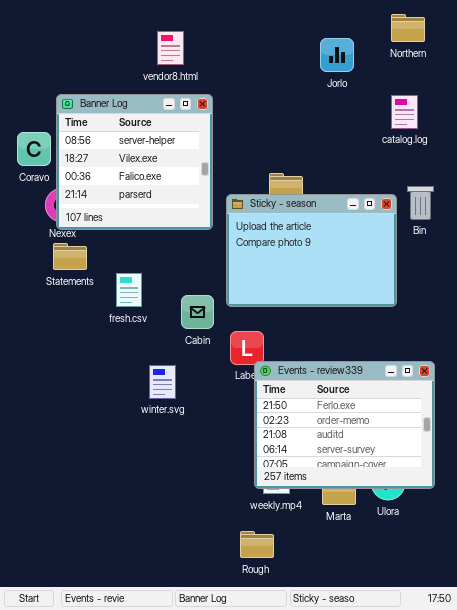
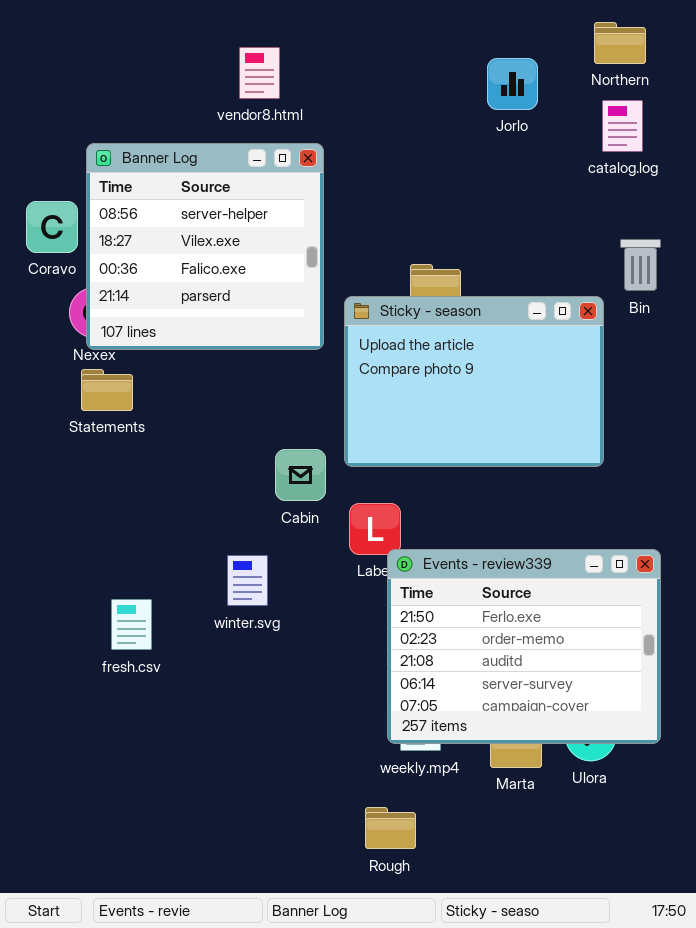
catalog.log: [391,95,418,129] -> [602,100,643,152], moved
Bin: [407,186,434,220] -> [620,239,661,291], moved
fresh.csv: [116,273,142,307] -> [111,599,152,650], moved

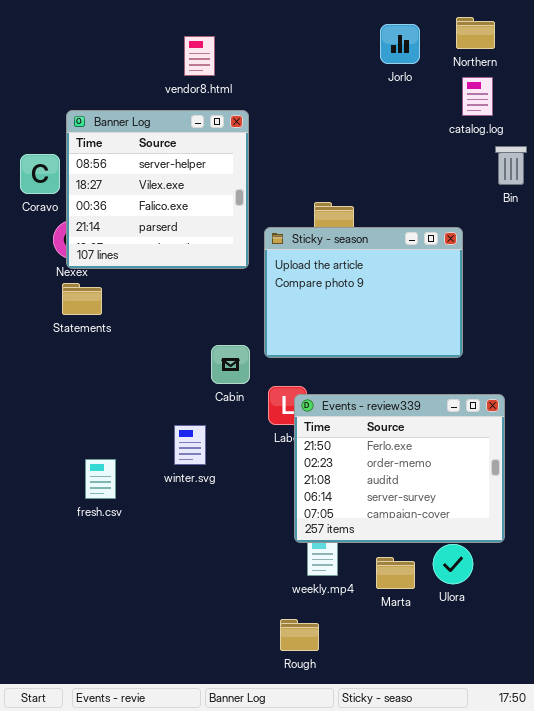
Jorlo: [487,58,538,110] -> [380,24,420,64], moved
Bin: [620,239,661,291] -> [495,146,527,185], moved
Events - review339: [387,549,661,744] -> [294,394,505,543], moved

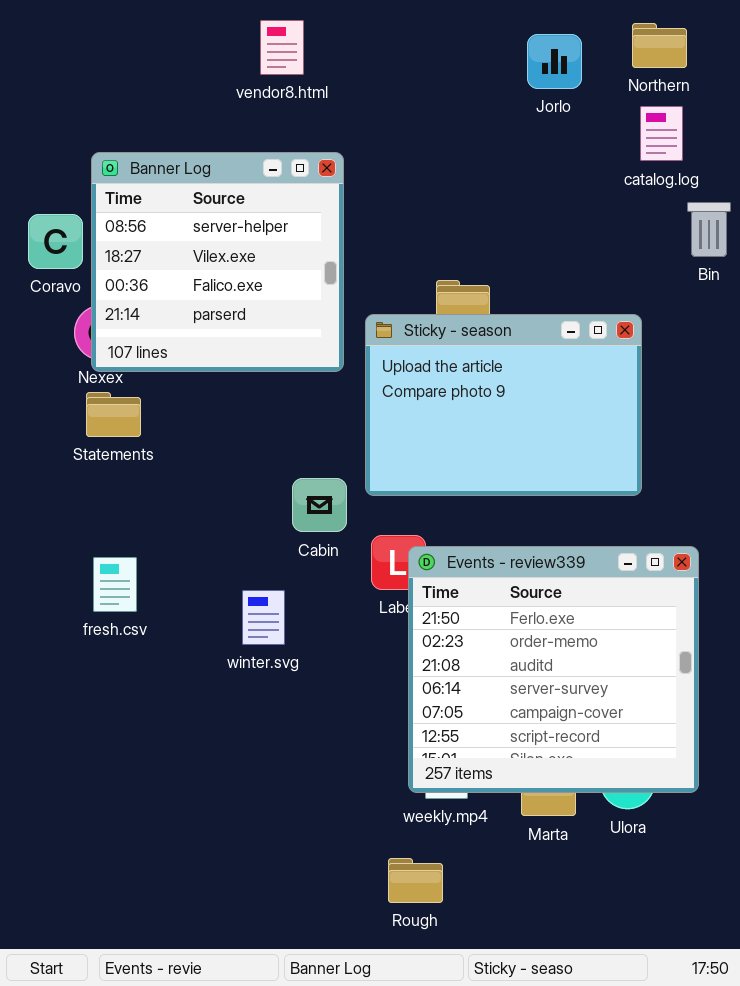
vendor8.html: [184,36,215,76] -> [260,20,304,75], moved
Events - review339: [294,394,505,543] -> [408,546,699,793], resized
fresh.csv: [85,459,116,499] -> [93,557,137,612], moved

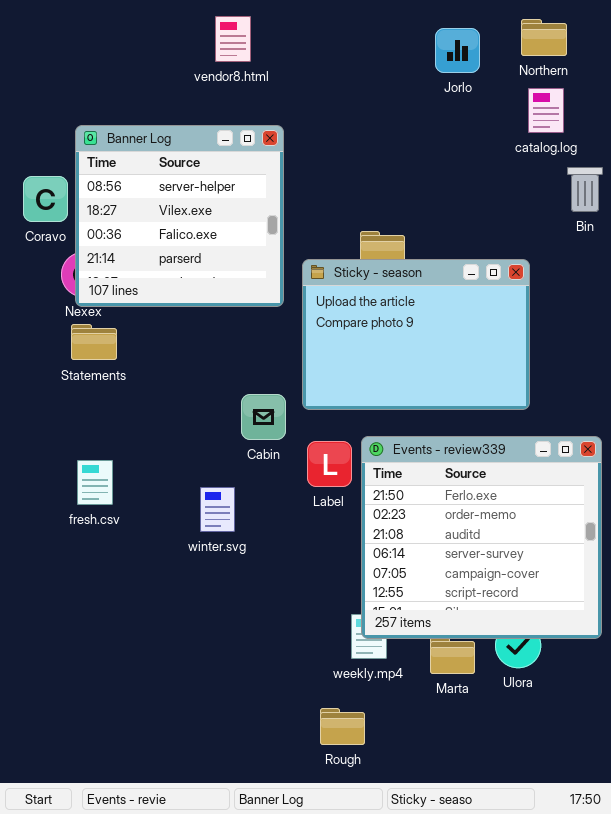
Events - review339: [408,546,699,793] -> [361,436,602,639], moved

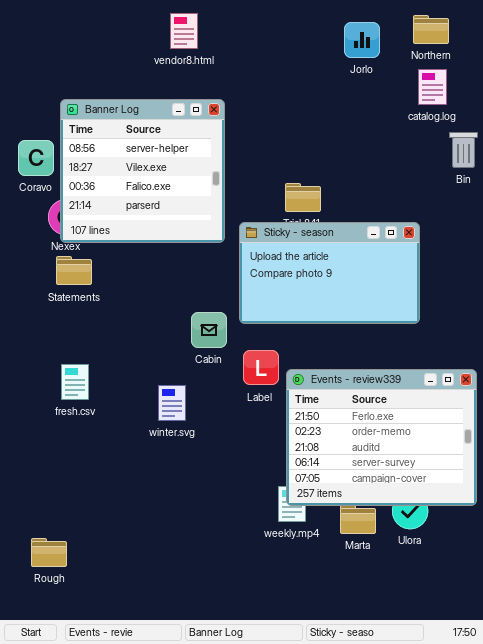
Sticky - season: [302,259,530,410] -> [239,222,420,324], resized
Events - review339: [361,436,602,639] -> [286,369,477,506], resized
Rough: [320,708,365,745] -> [31,538,67,567], moved

